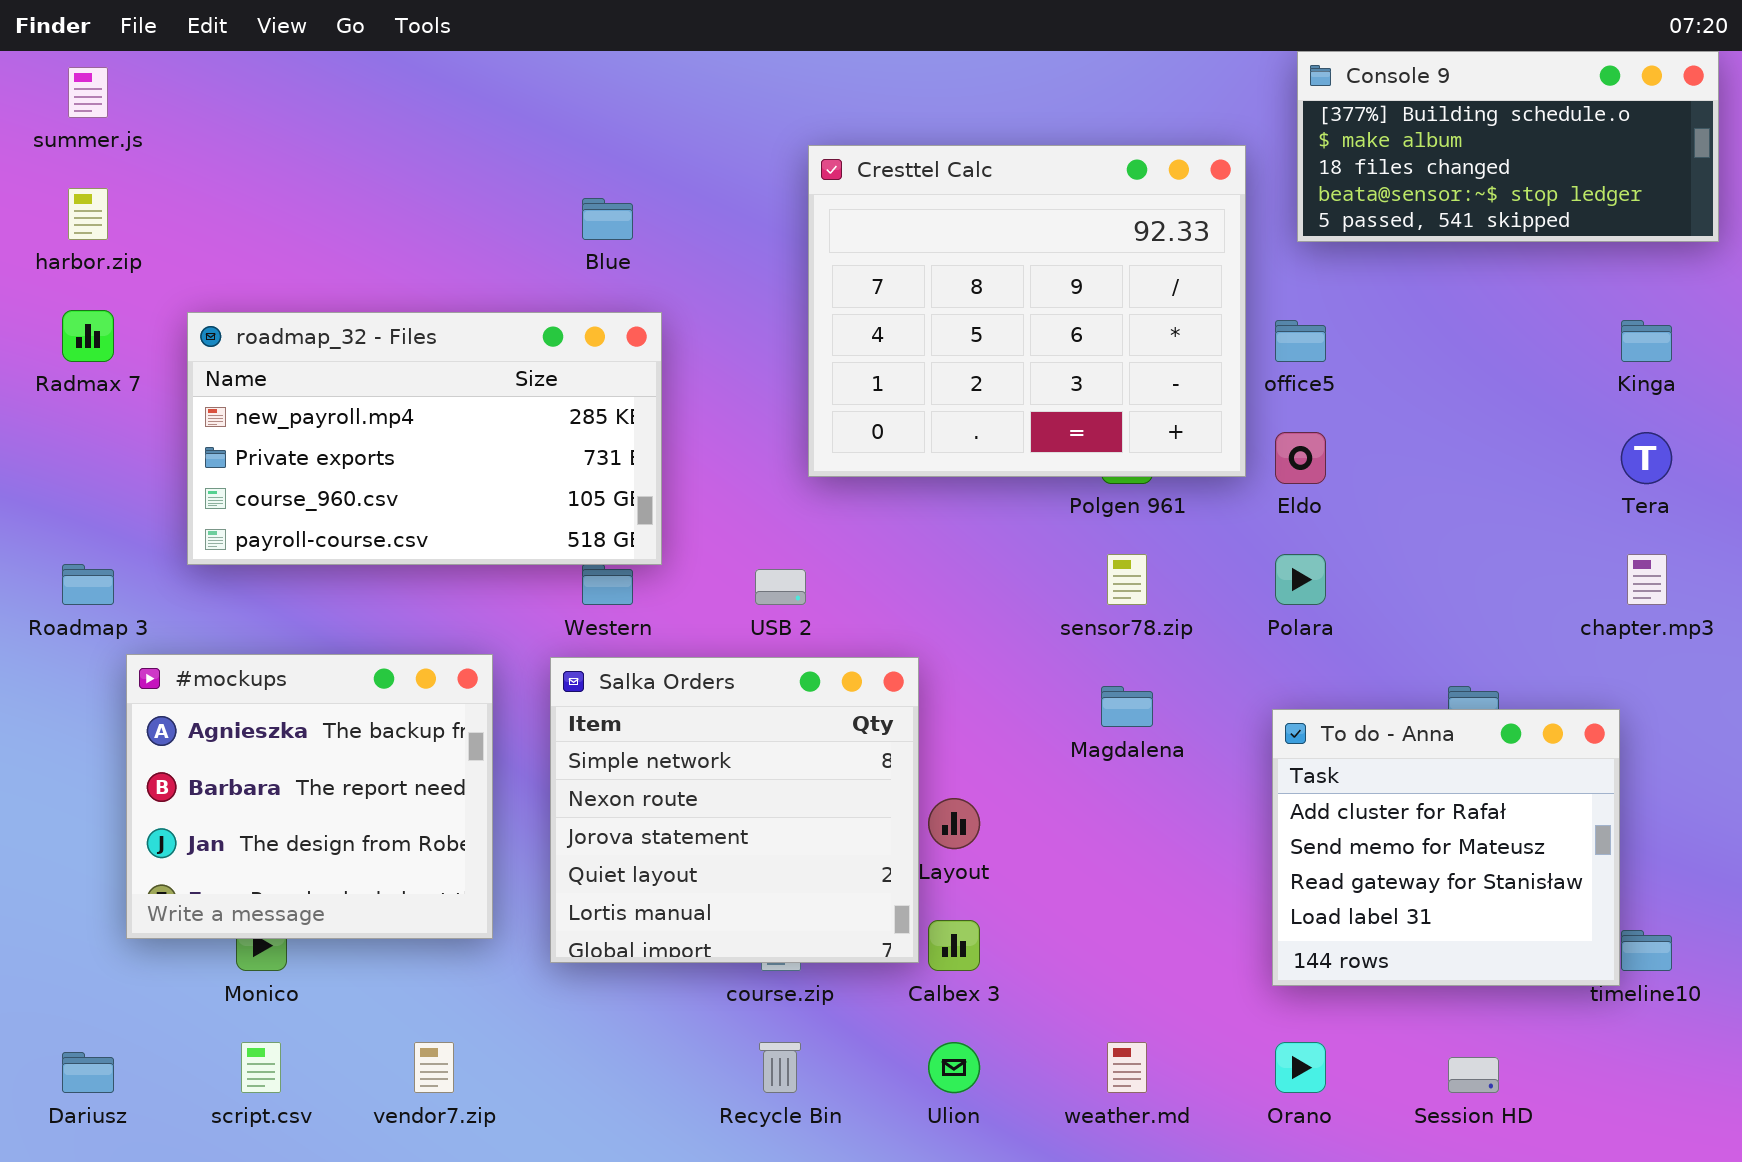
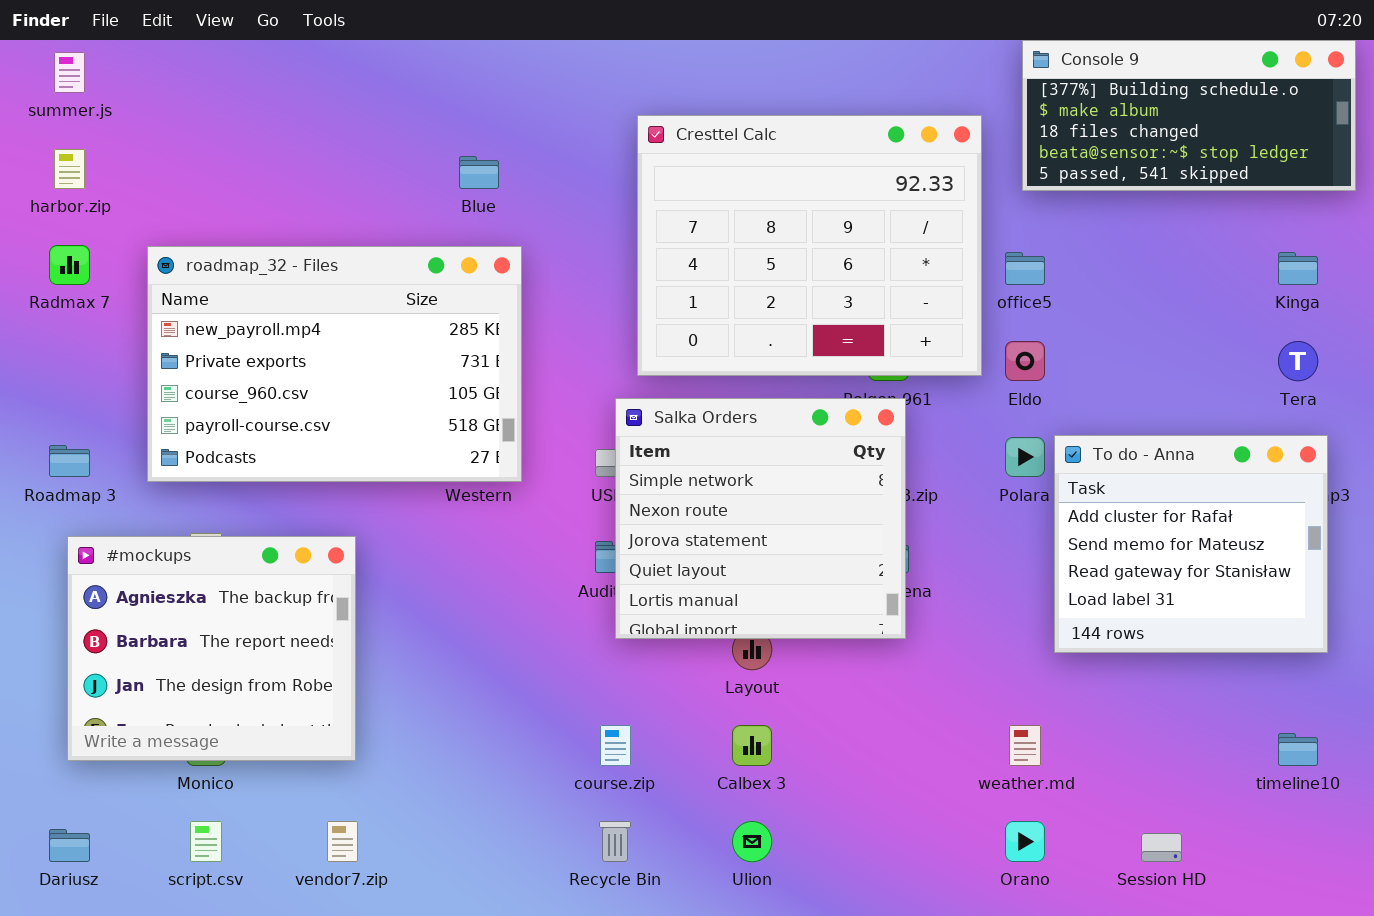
roadmap_32 - Files: [187,312,662,565] -> [147,246,522,482], resized
#mockups: [126,654,493,939] -> [67,536,356,761], moved
Salka Orders: [550,657,919,963] -> [615,398,906,639], moved
To do - Anna: [1272,709,1620,986] -> [1054,435,1328,653], moved
weather.md: [1107,1042,1147,1093] -> [1009,725,1041,766], moved

